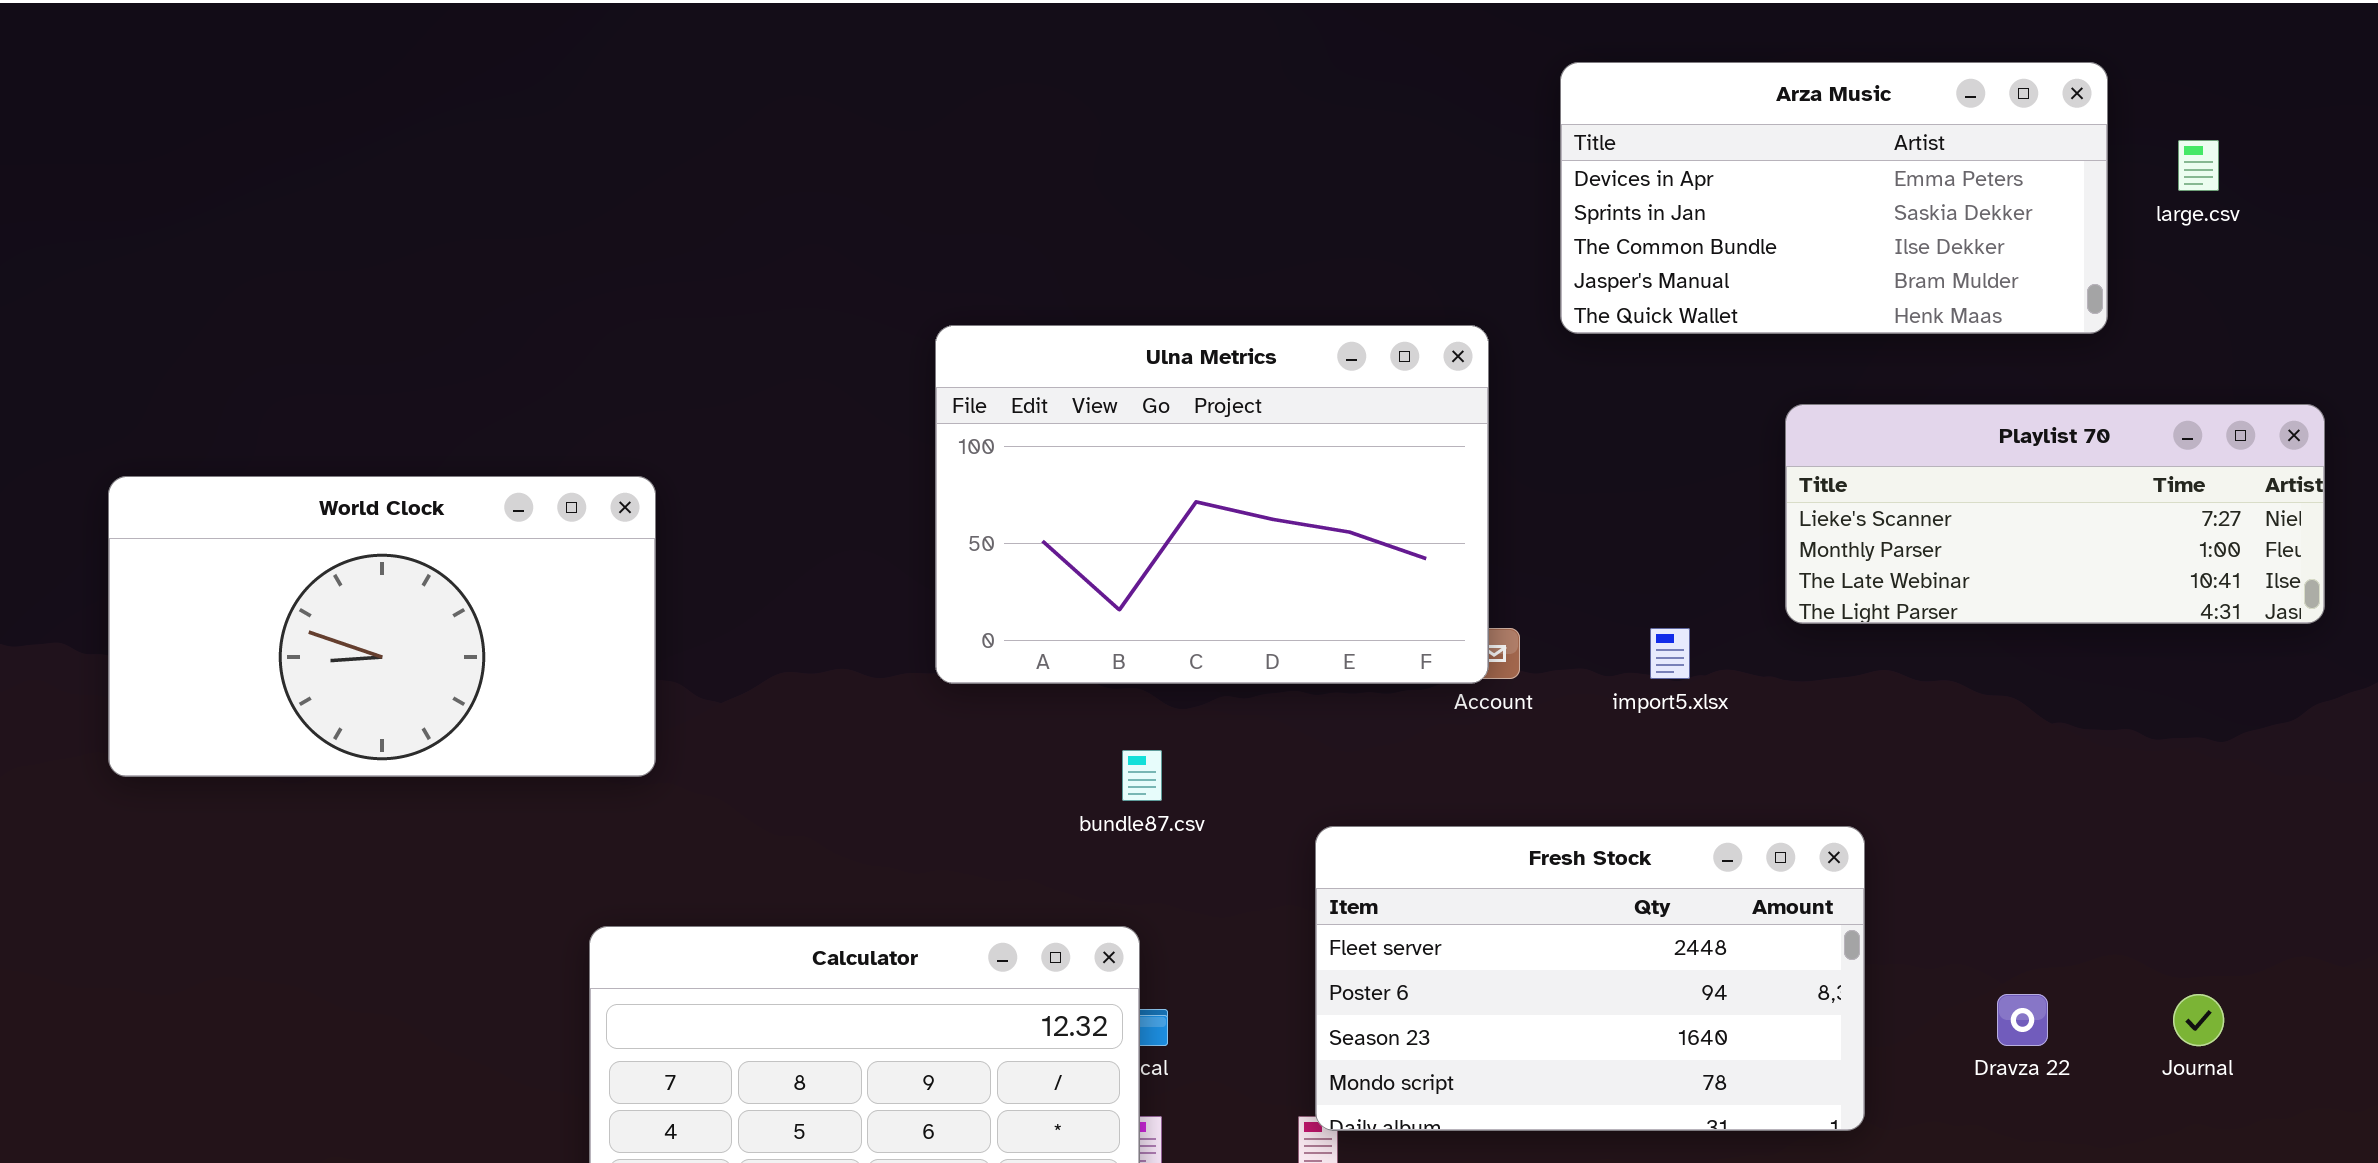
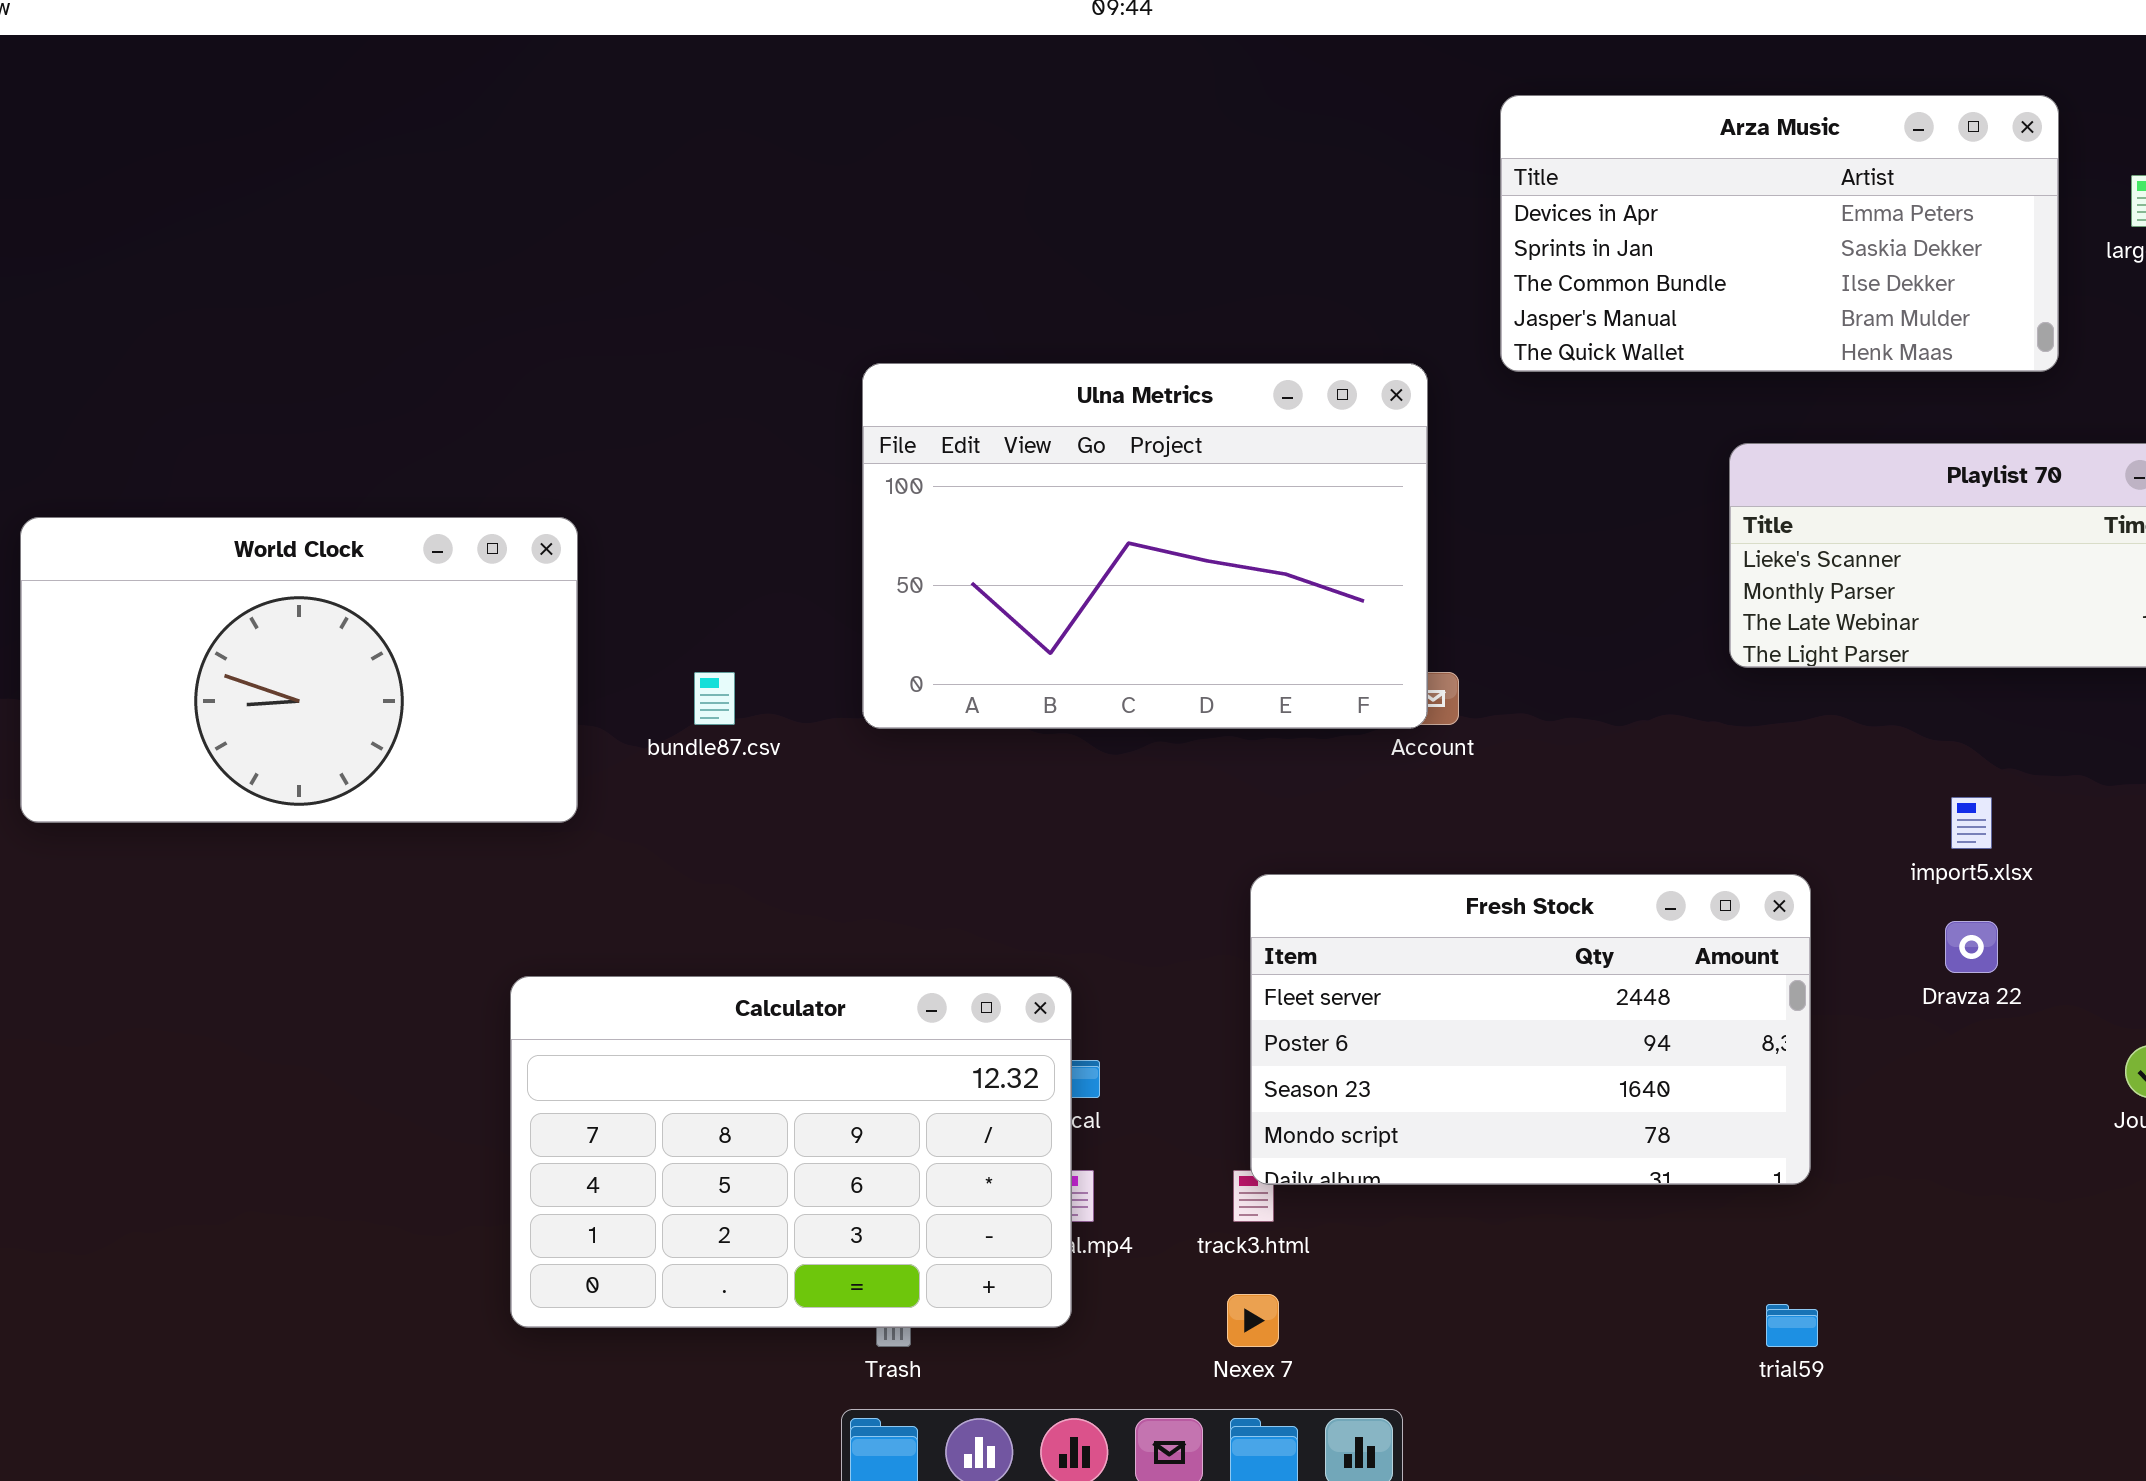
import5.xlsx: [1650,628,1690,679] -> [1951,797,1992,849], moved
bundle87.csv: [1122,750,1162,801] -> [694,672,735,725], moved
Dravza 22: [1997,994,2048,1046] -> [1945,921,1998,973], moved

